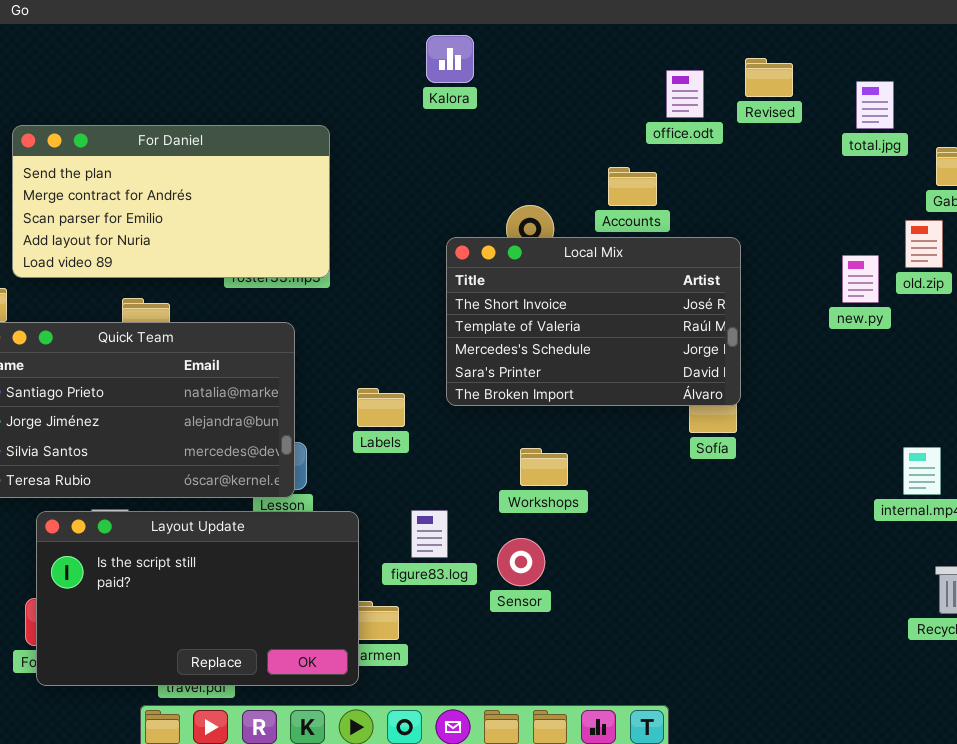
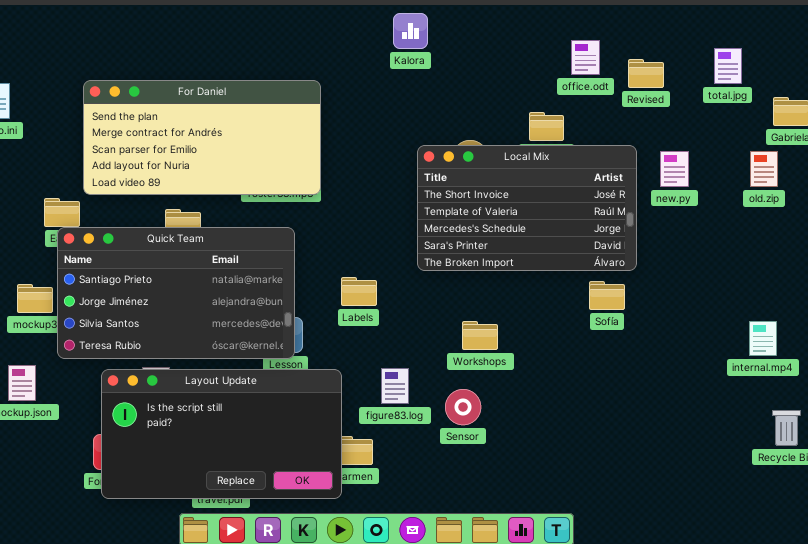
Revised: [745,58,793,97] -> [628,59,664,88], moved
Local Mix: [446,237,741,406] -> [417,145,637,271], moved
new.py: [842,255,879,303] -> [660,151,689,187], moved

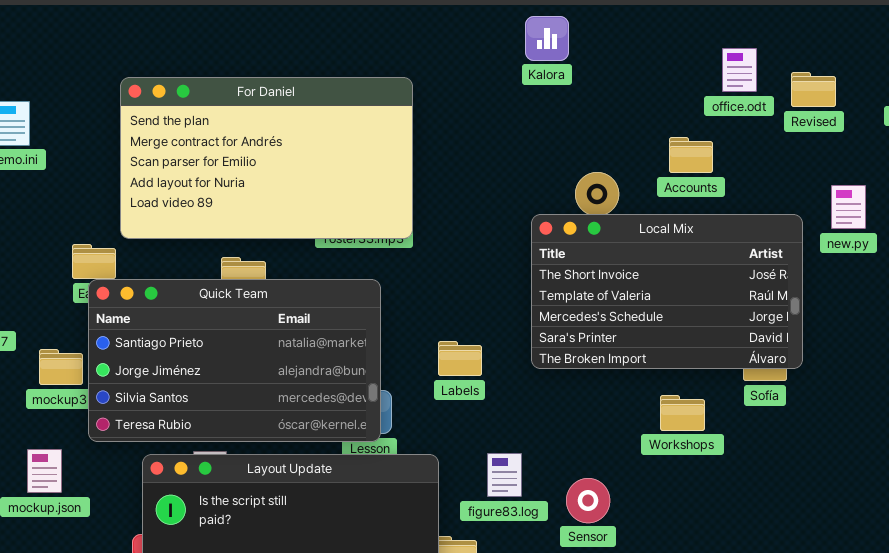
Kalora: [393,13,428,49] -> [525,16,569,61], moved
For Daniel: [83,80,321,195] -> [120,77,413,239], resized
Local Mix: [417,145,637,271] -> [531,214,803,369], moved
Workshops: [462,321,498,350] -> [660,395,705,431], moved

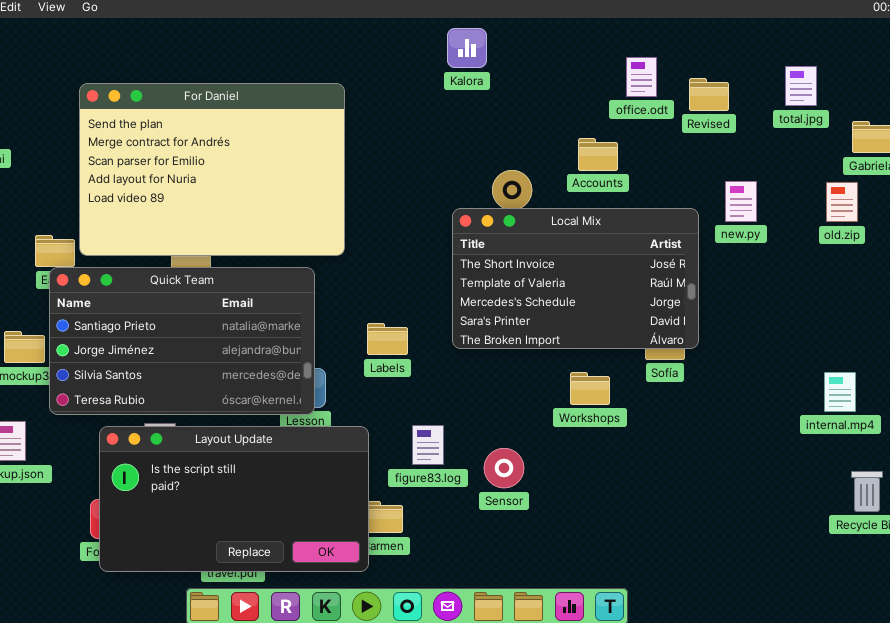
For Daniel: [120,77,413,239] -> [79,83,345,256], resized

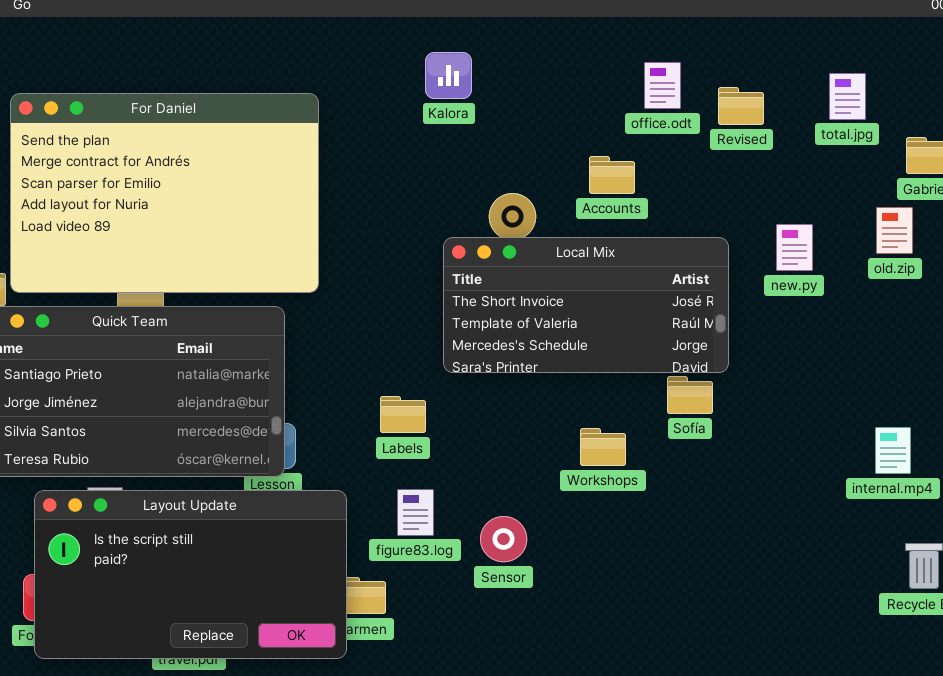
Kalora: [447,28,487,68] -> [425,52,472,99], moved
new.py: [725,181,757,222] -> [776,224,813,271], moved
Local Mix: [452,208,699,349] -> [443,237,729,373], resized
Labels: [367,323,408,355] -> [380,396,426,433], moved

